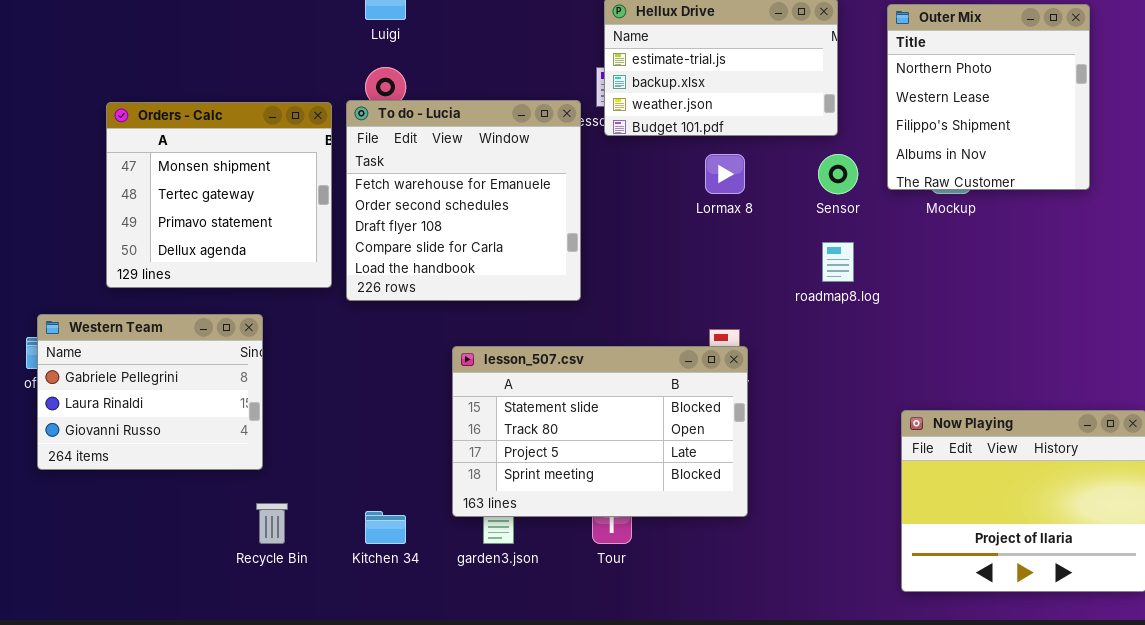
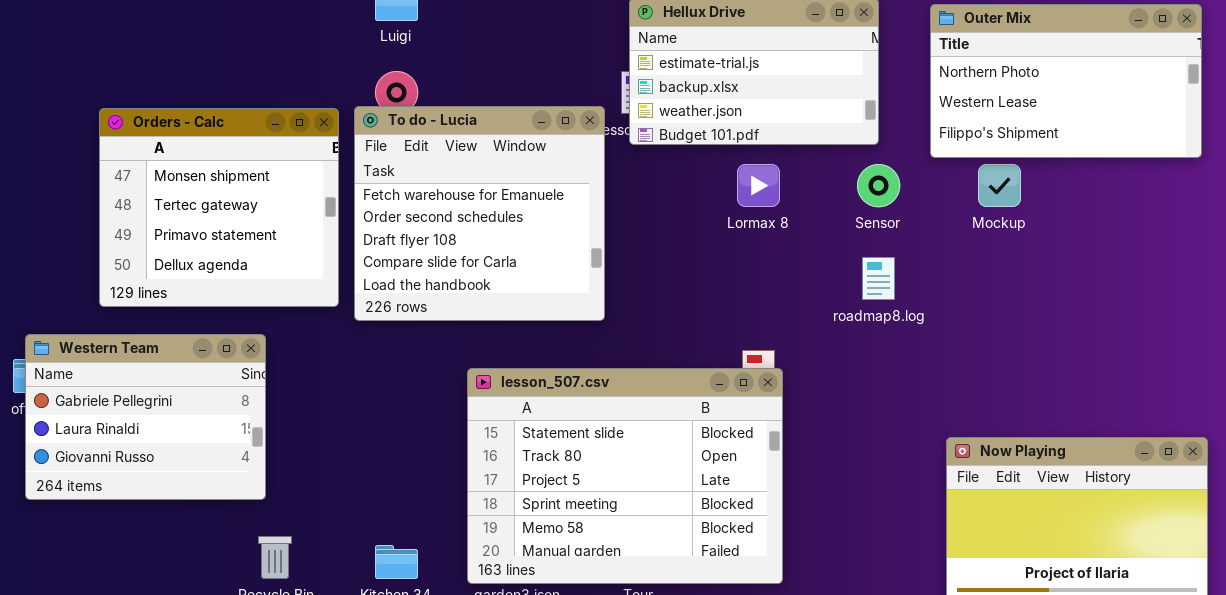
Outer Mix: [887,4,1090,190] -> [930,4,1202,158], resized
lesson_507.csv: [452,346,748,517] -> [467,368,783,584], resized

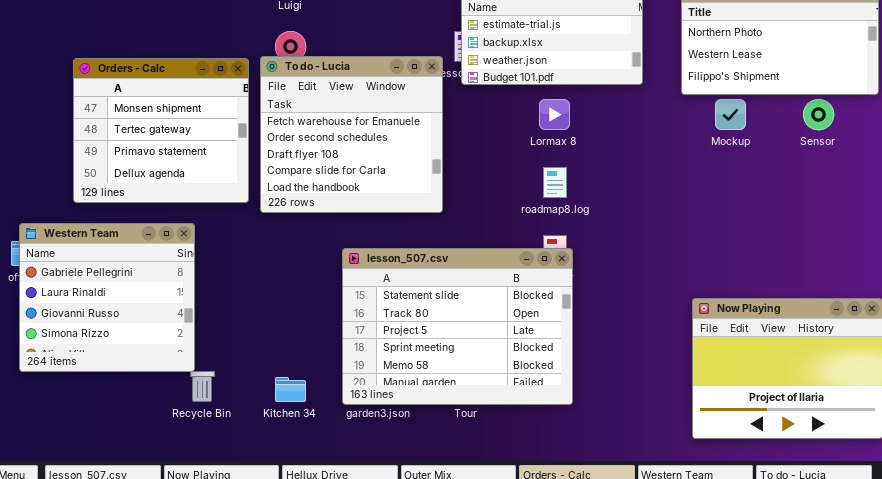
Sensor: [857,164,900,207] -> [803,99,834,130], moved
roadmap8.log: [862,257,895,300] -> [543,167,567,198], moved
Western Team: [25,334,266,500] -> [19,223,195,372], resized

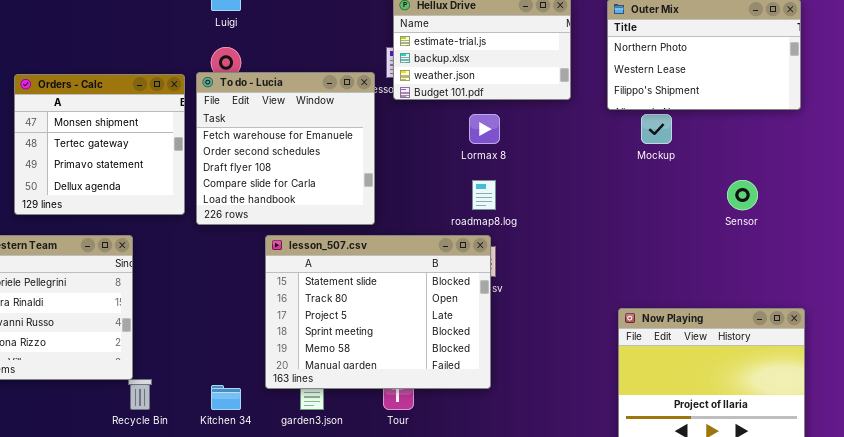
Sensor: [803,99,834,130] -> [727,180,758,210], moved
lesson_507.csv: [342,248,573,405] -> [265,235,491,389], moved

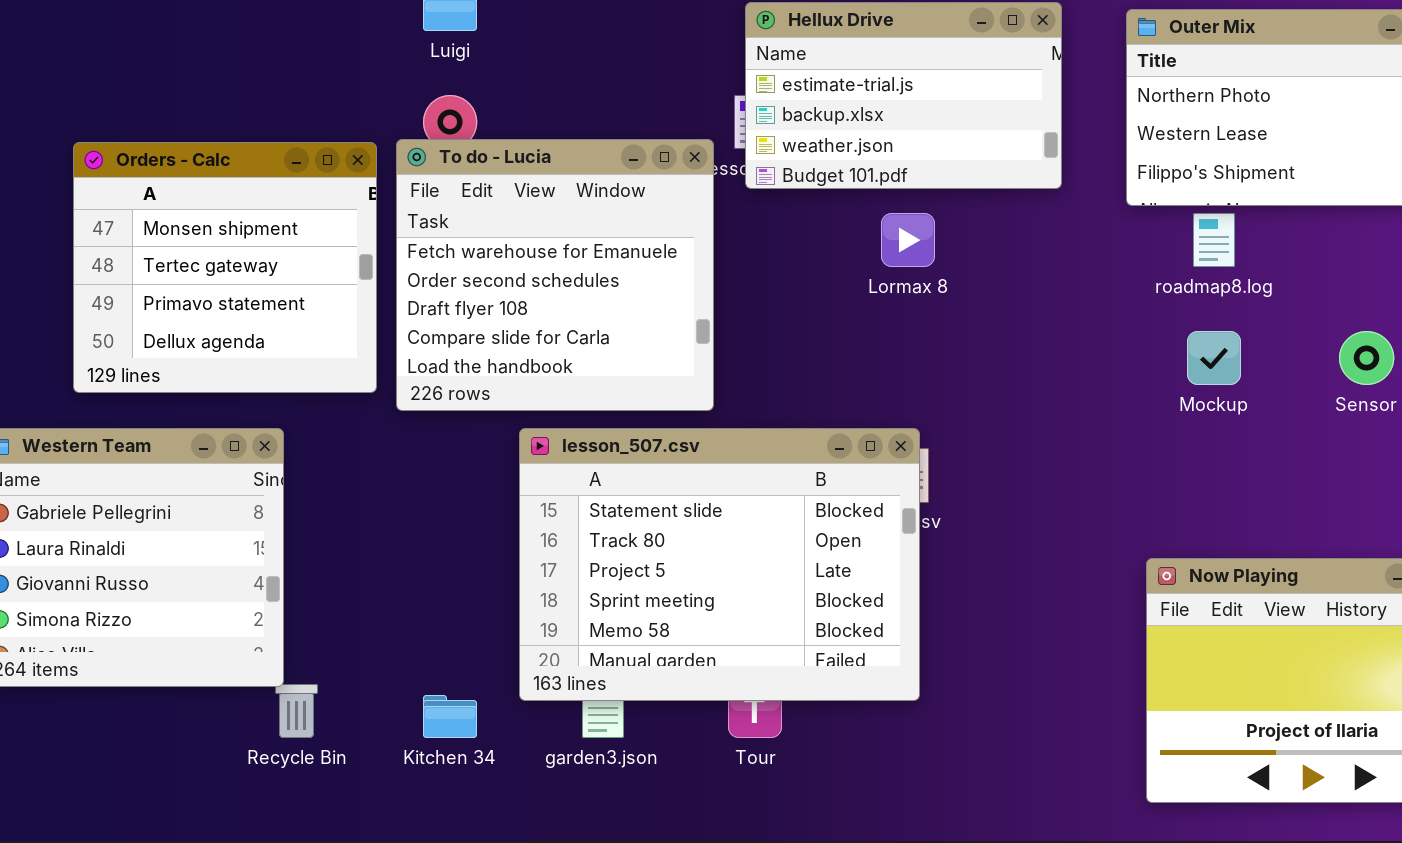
Mockup: [641,114,672,144] -> [1187,331,1241,385], moved
roadmap8.log: [472,180,496,210] -> [1193,213,1235,267], moved

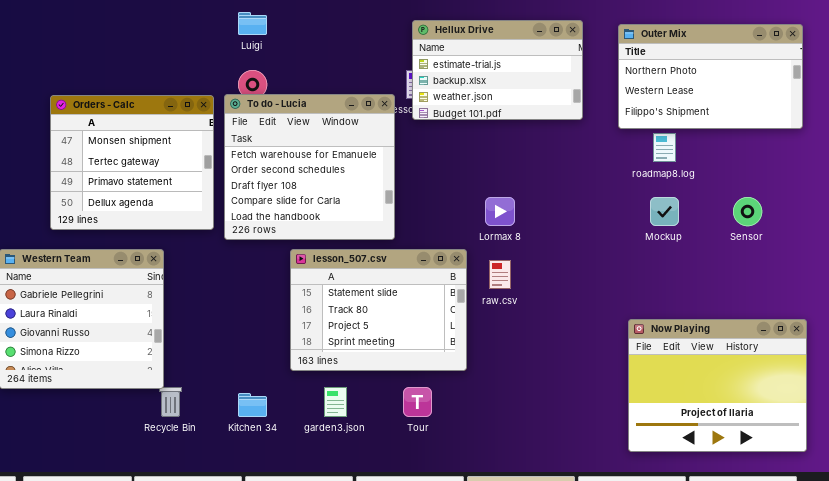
Lormax 8: [881,213,935,267] -> [485,197,515,226], moved
lesson_507.csv: [519,428,920,701] -> [290,249,467,371], resized

